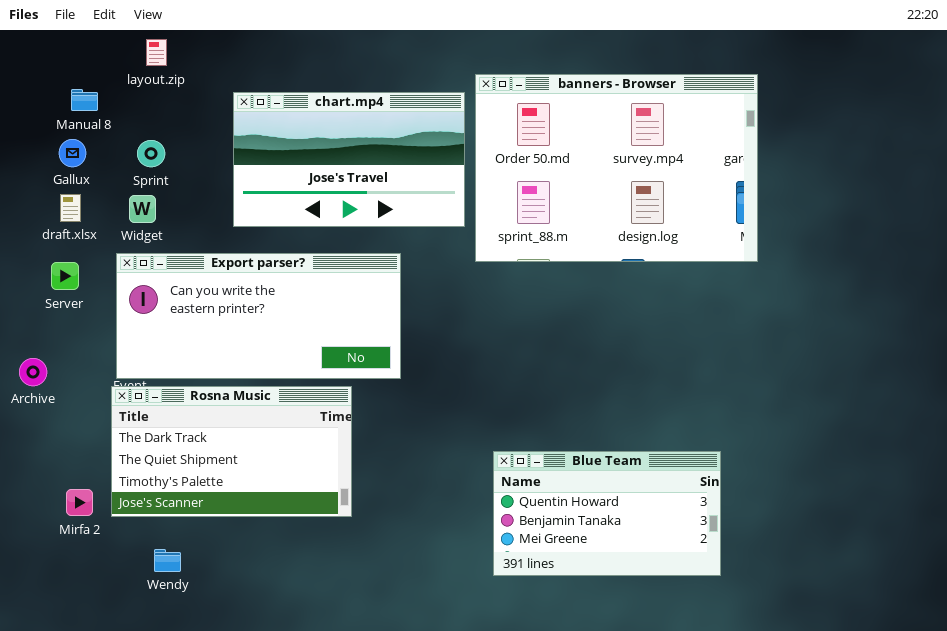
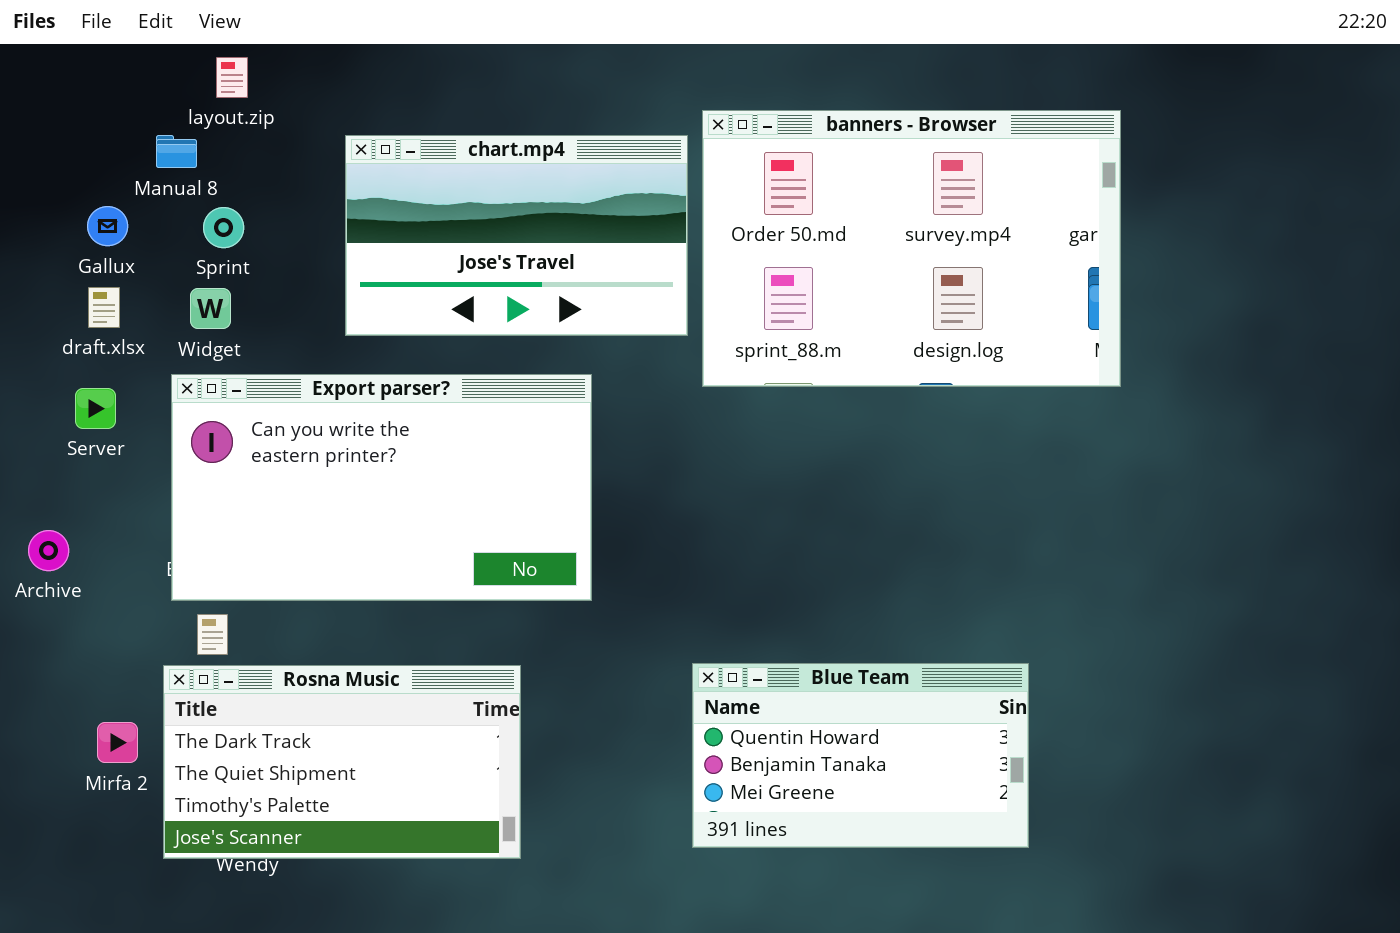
Manual 8: [71,89,98,111] -> [156,135,197,168], moved
Export parser?: [116,253,401,379] -> [171,374,592,601], resized
Rosna Music: [111,386,352,517] -> [163,665,521,859], moved
Blue Team: [493,451,721,576] -> [692,663,1029,848], moved

